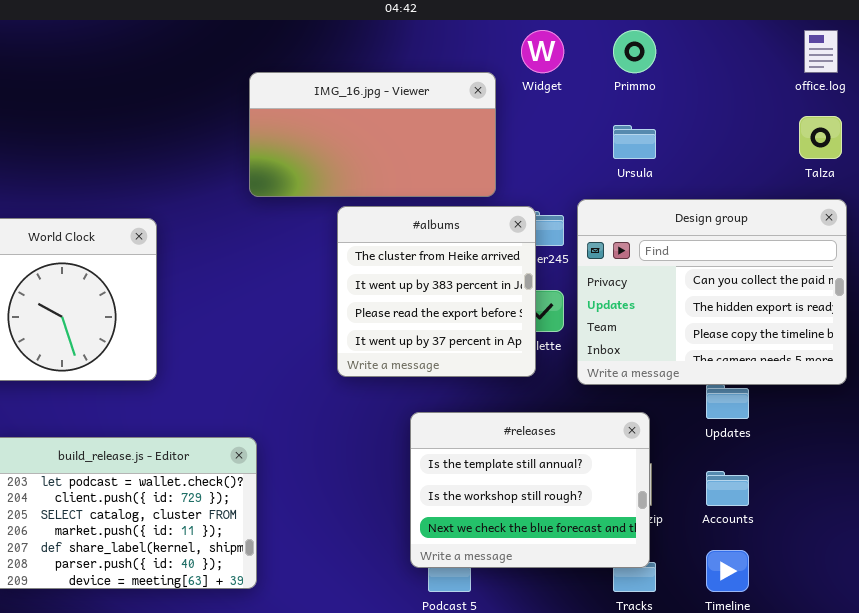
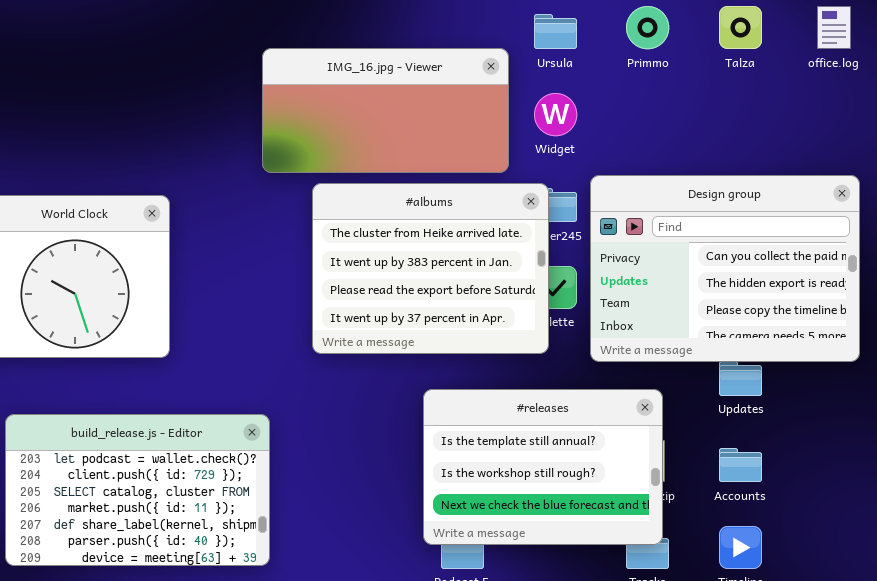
Widget: [521,30,564,73] -> [534,93,577,136], moved
Talza: [799,116,842,159] -> [719,6,762,49], moved
Ursula: [613,125,656,159] -> [534,14,577,49], moved
#albums: [337,206,536,377] -> [312,183,549,354], resized

